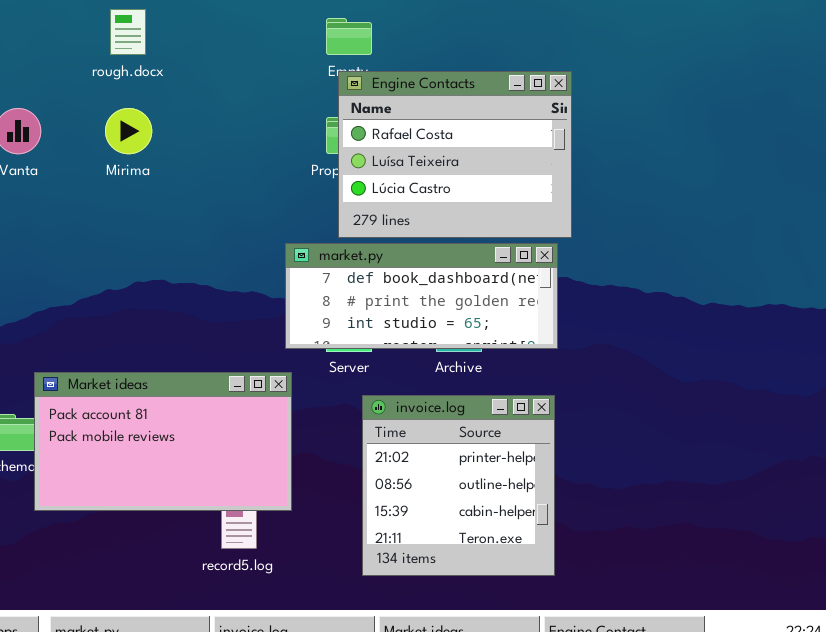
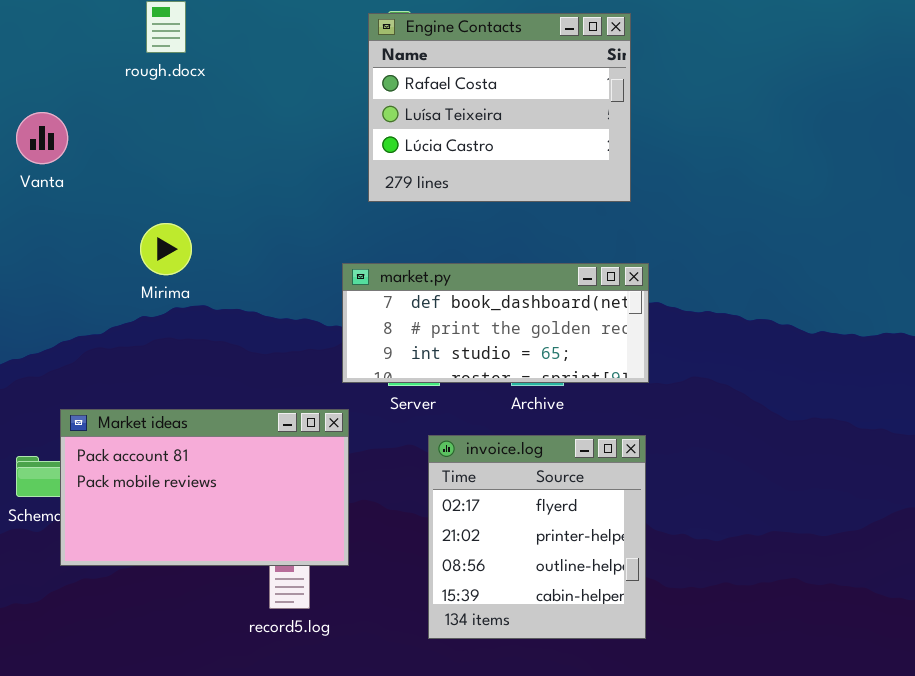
Engine Contacts: [338,71,572,238] -> [368,13,631,202], moved
Mirima: [105,108,152,154] -> [140,223,192,275], moved
invoice.log: [362,395,555,576] -> [428,435,646,639], scrolled up 1 row

